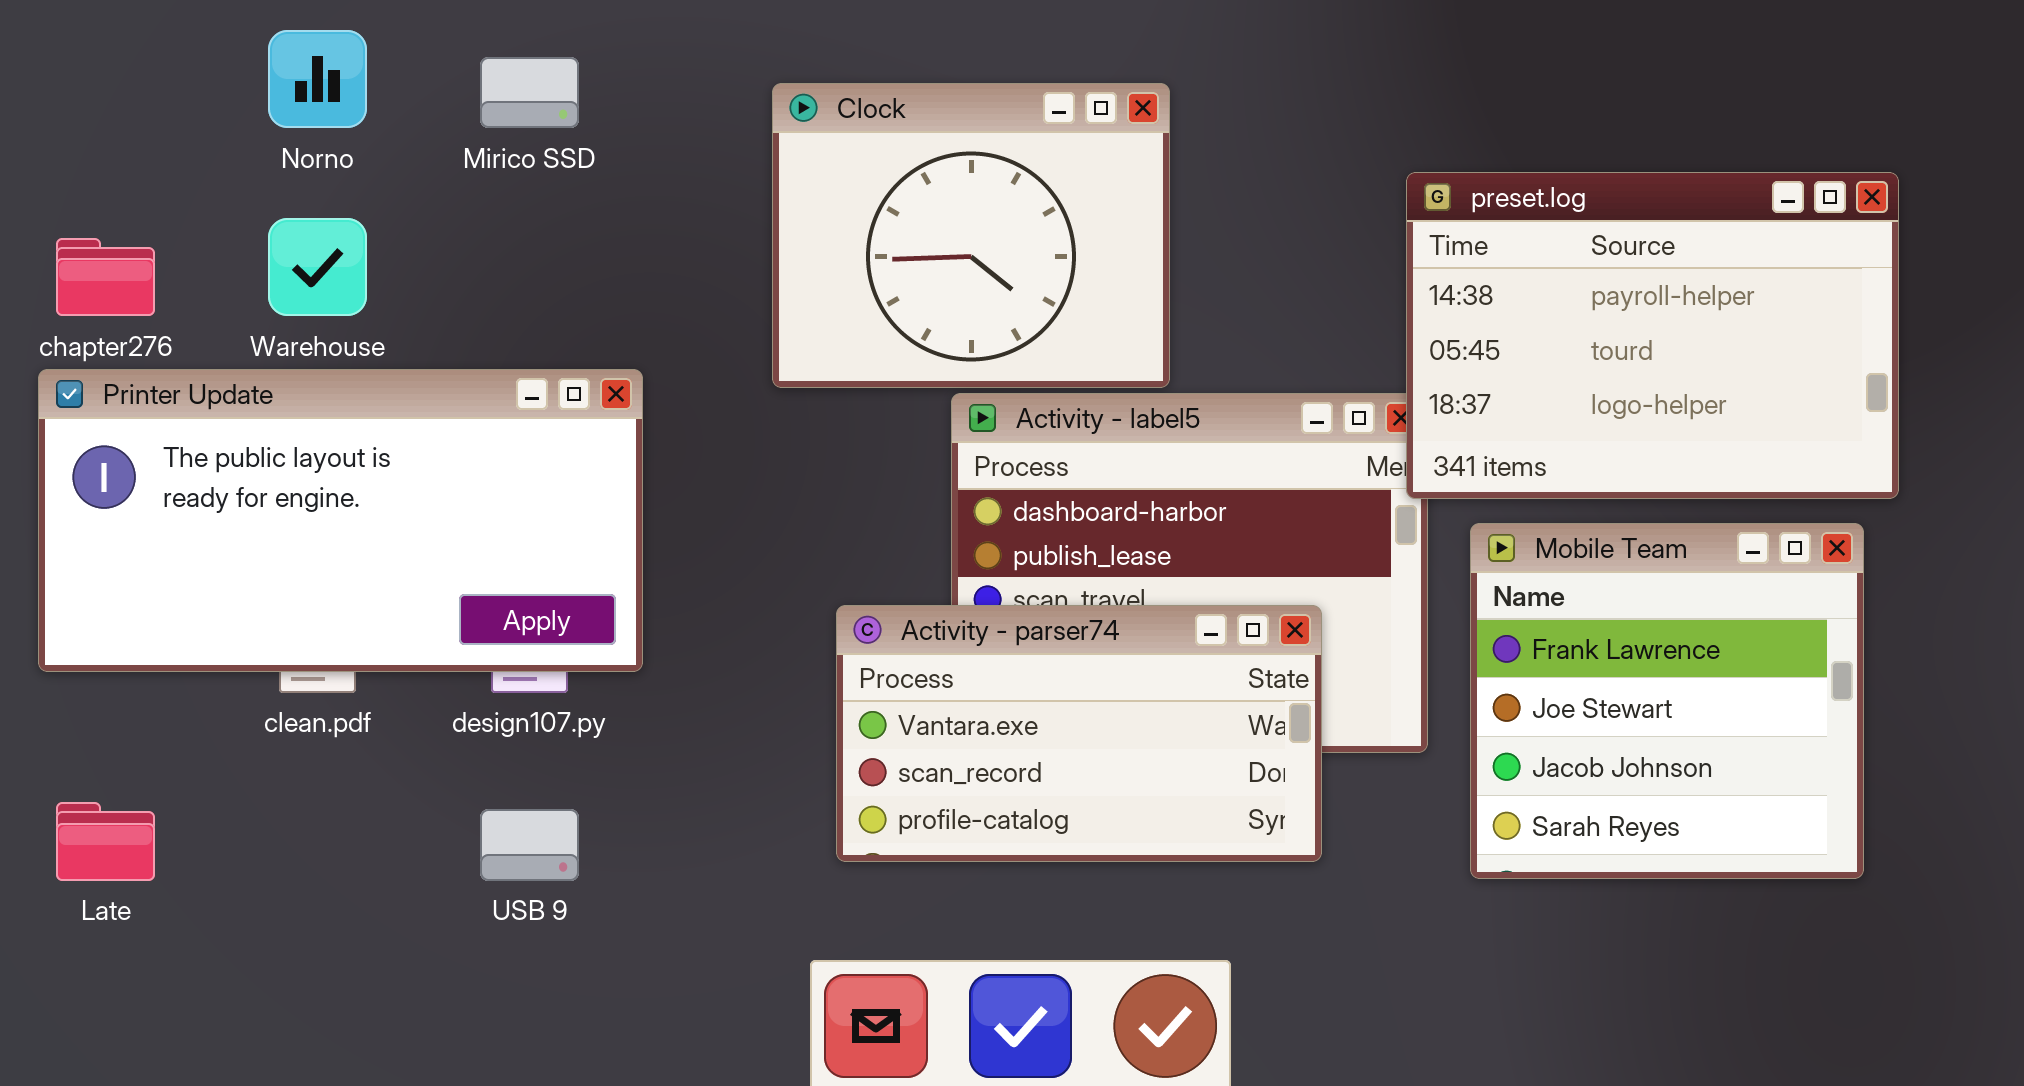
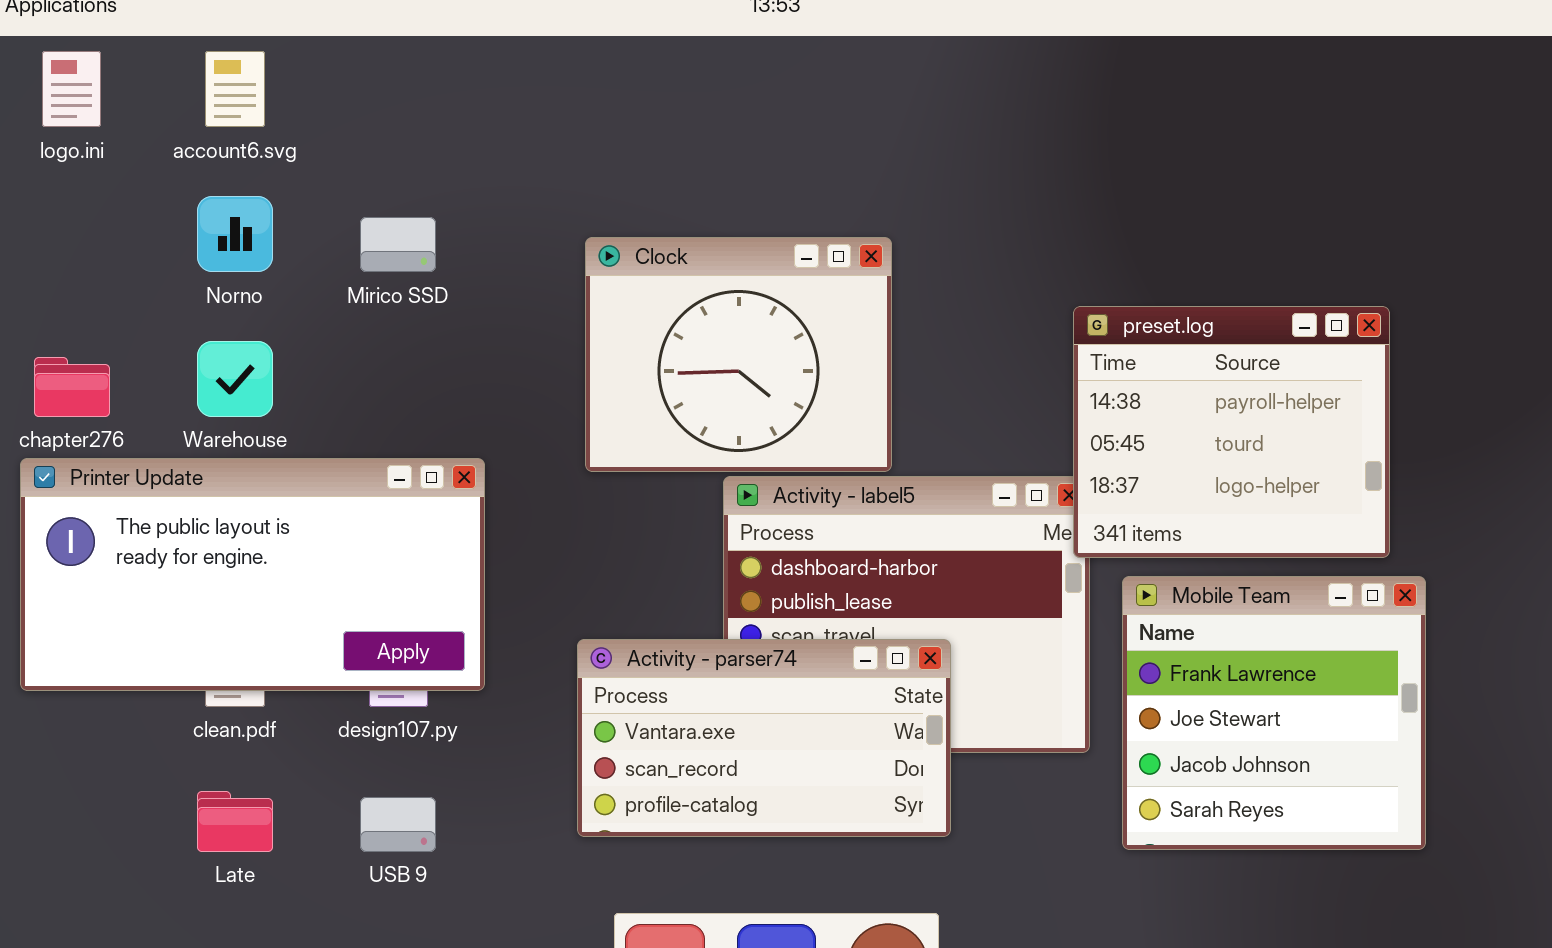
preset.log: [1406,172,1899,499] -> [1073,306,1390,558], resized
Activity - parser74: [836,605,1322,862] -> [577,639,951,837], moved
Late: [56,802,155,881] -> [197,791,273,852], moved

